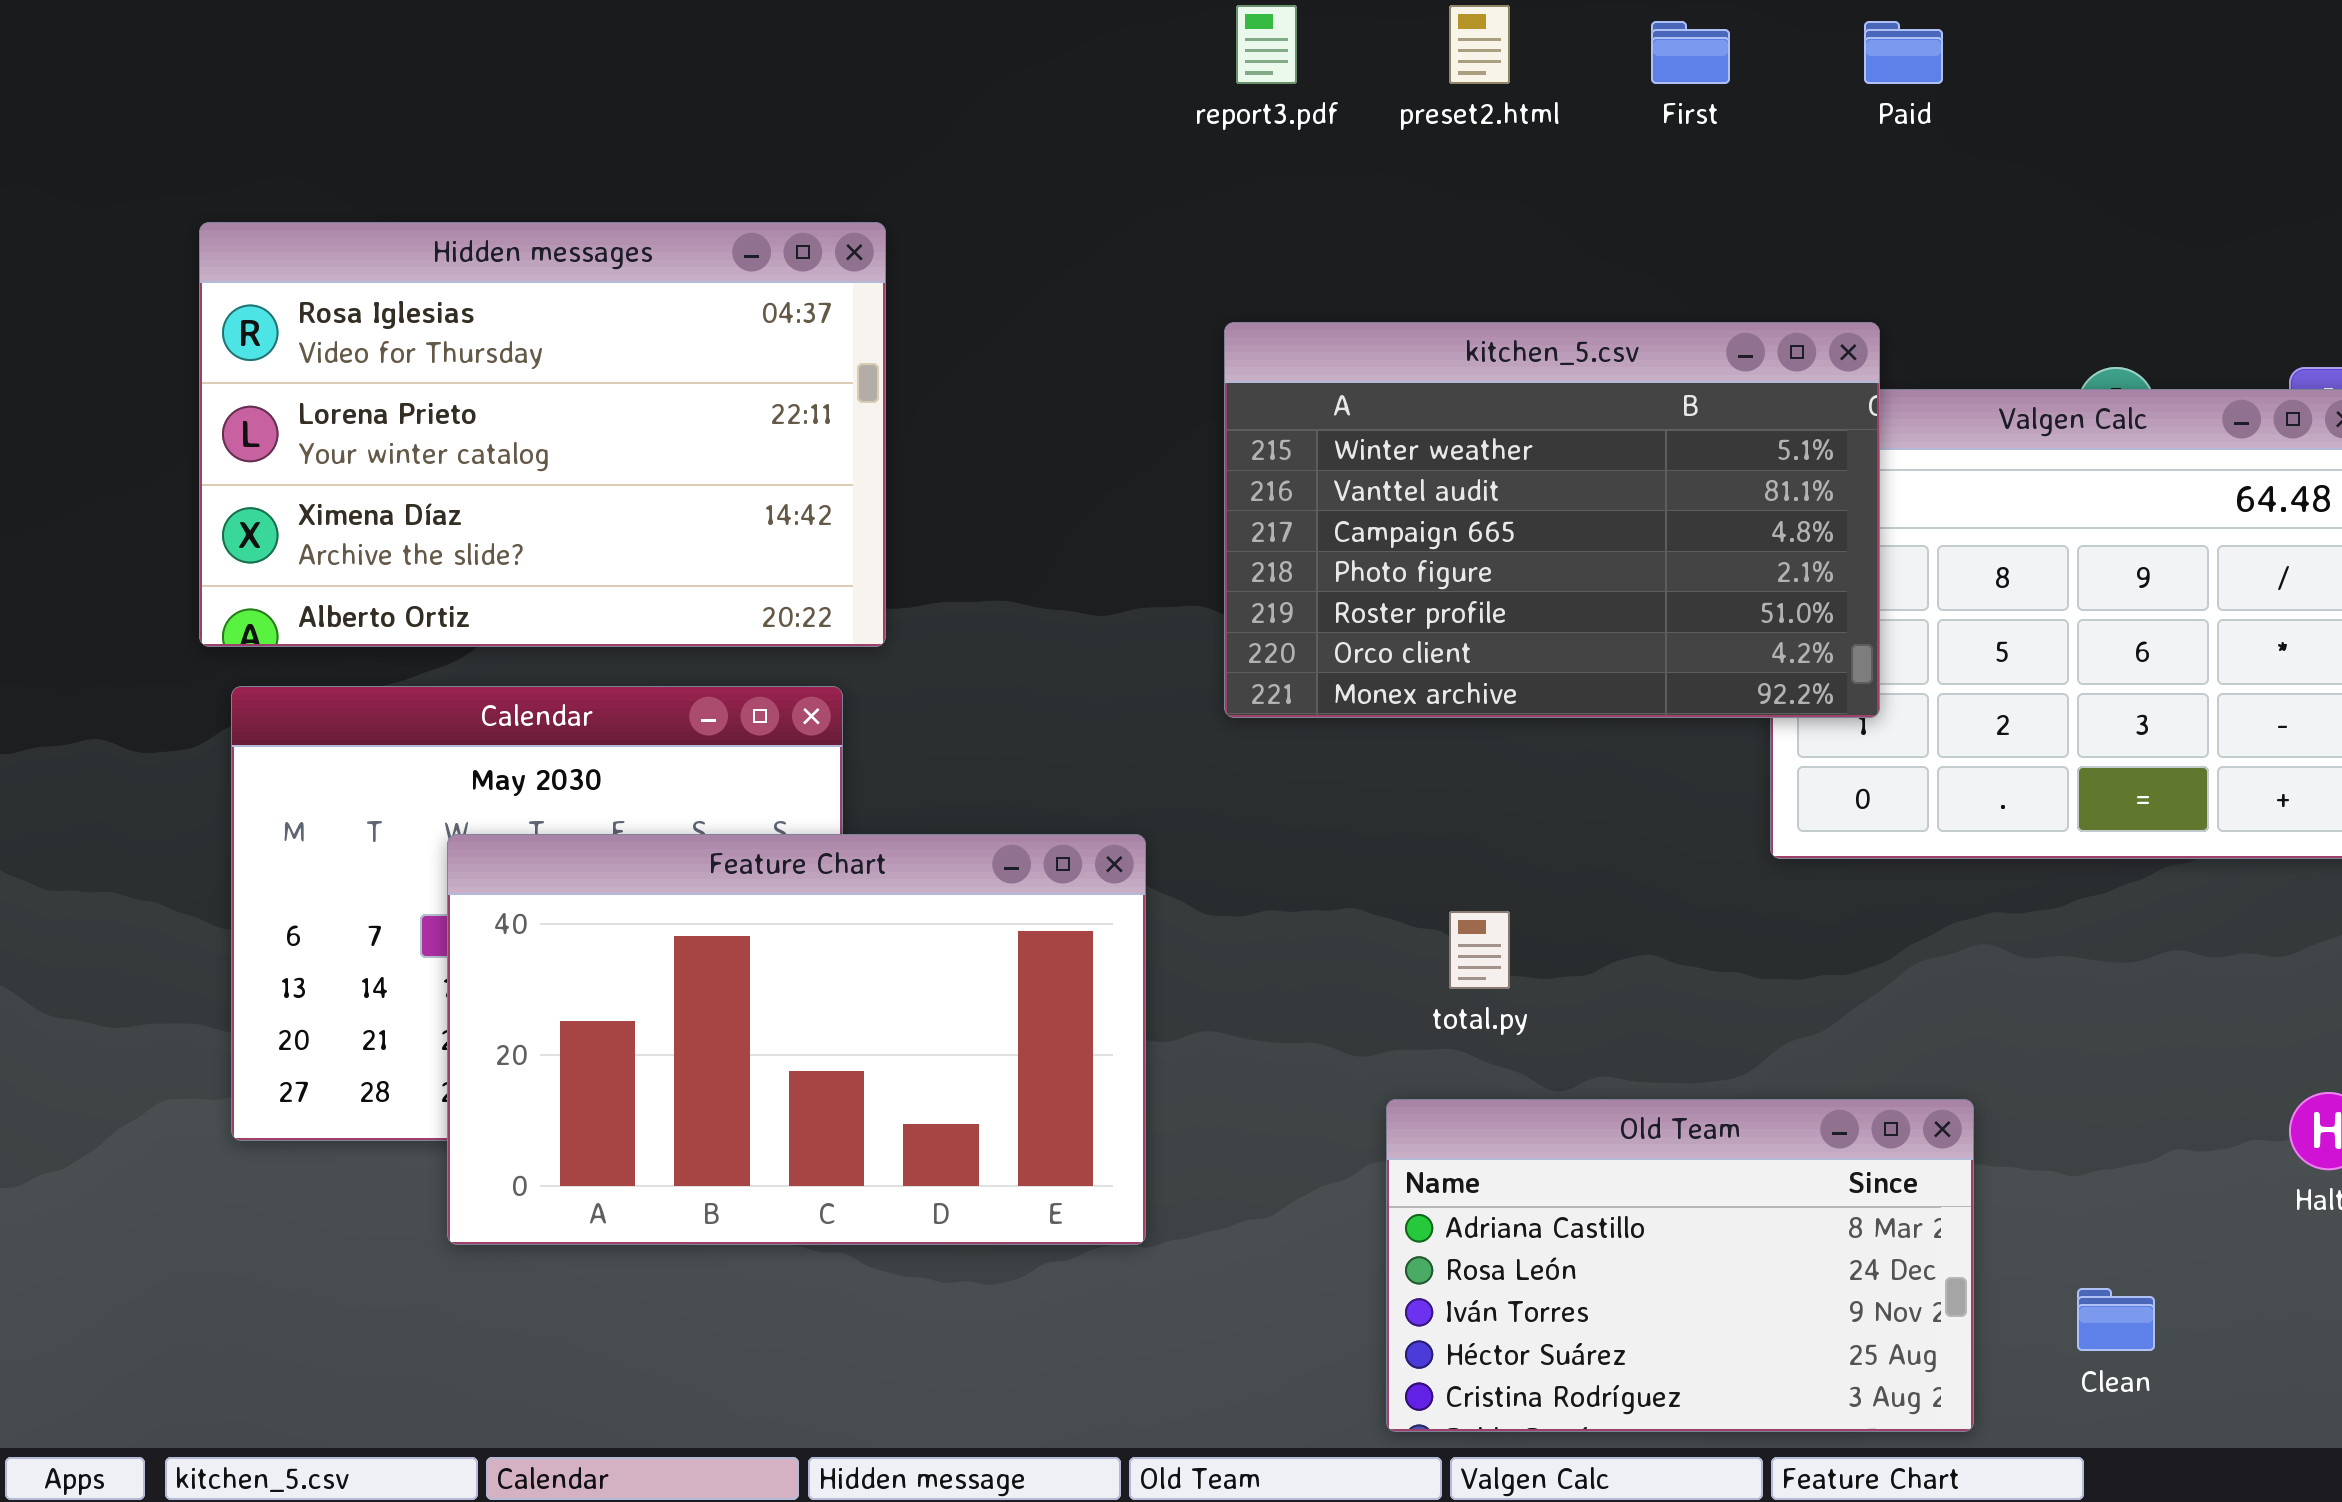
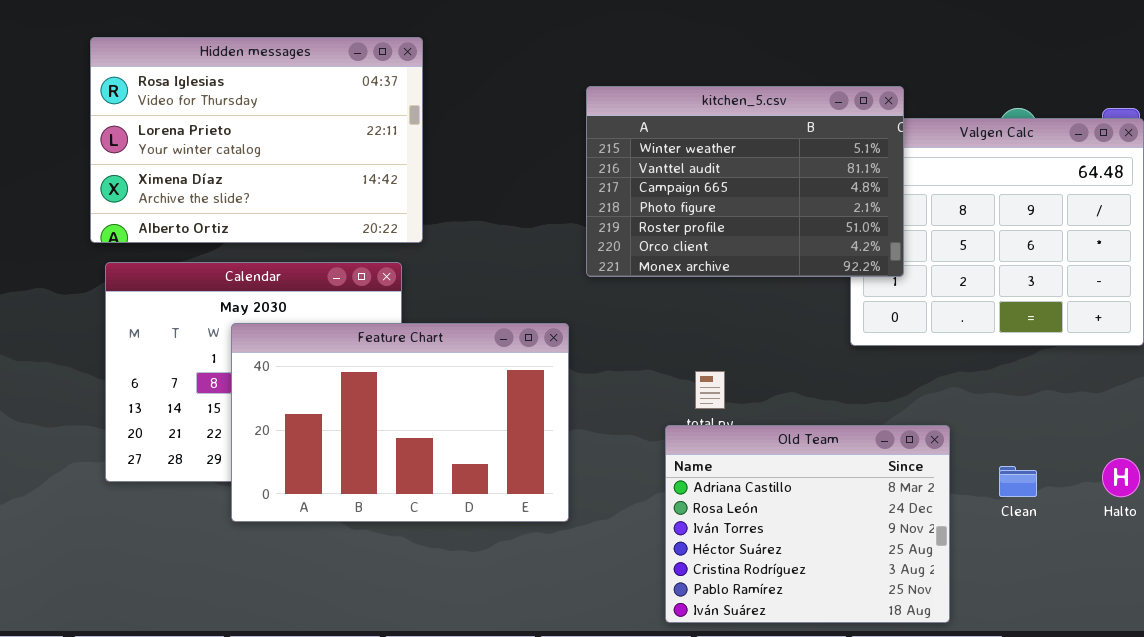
Feature Chart: [447,834,1146,1245] -> [231,323,569,522], moved
Old Team: [1386,1099,1974,1432] -> [665,425,950,623], resized
Clean: [2077,1288,2155,1351] -> [999,466,1037,497], moved

